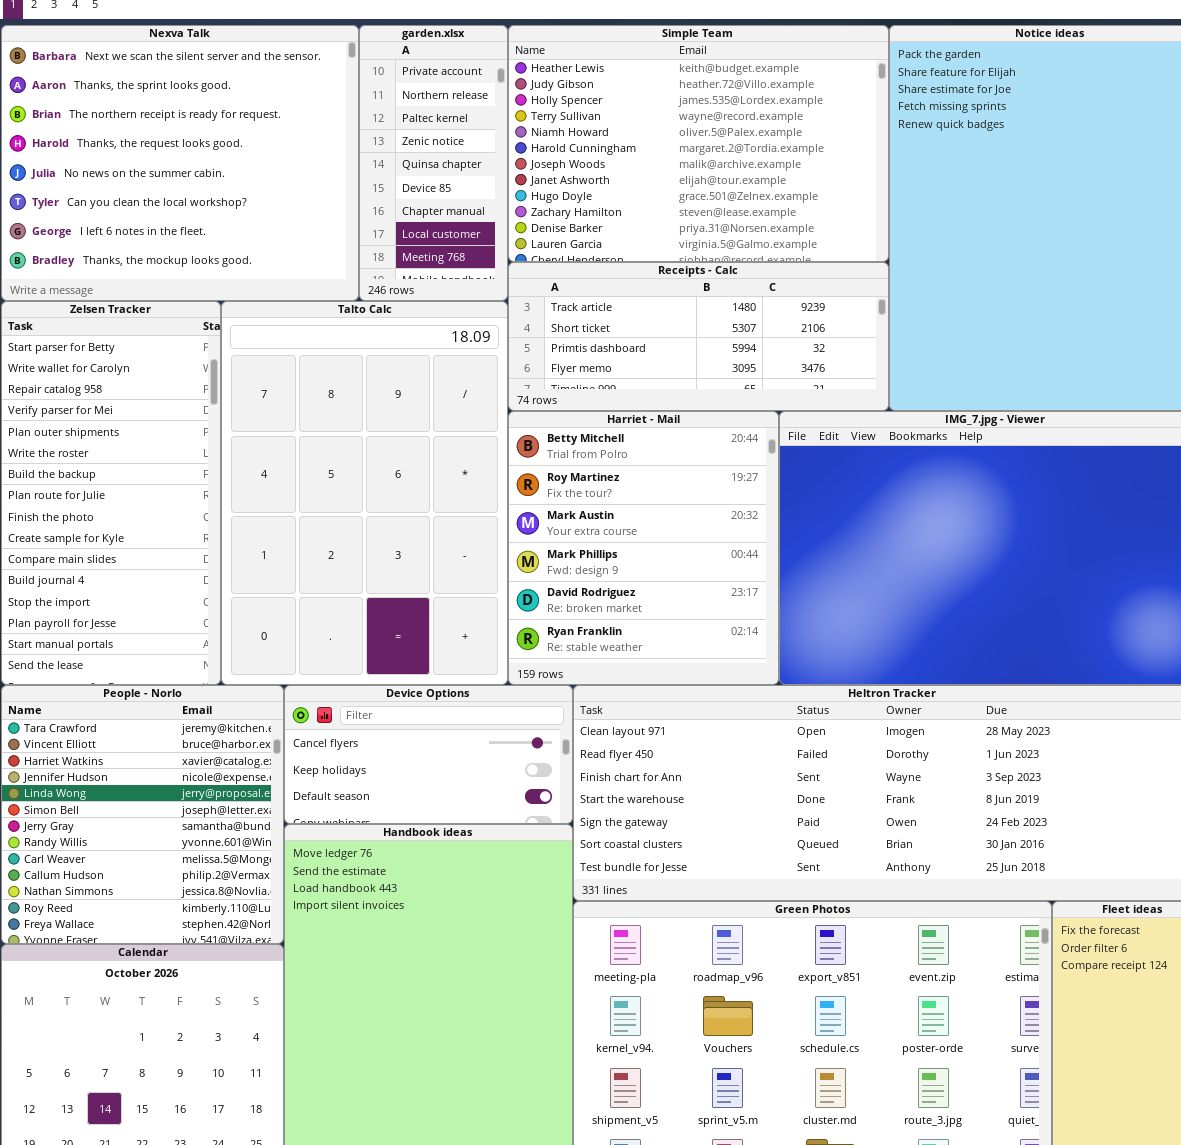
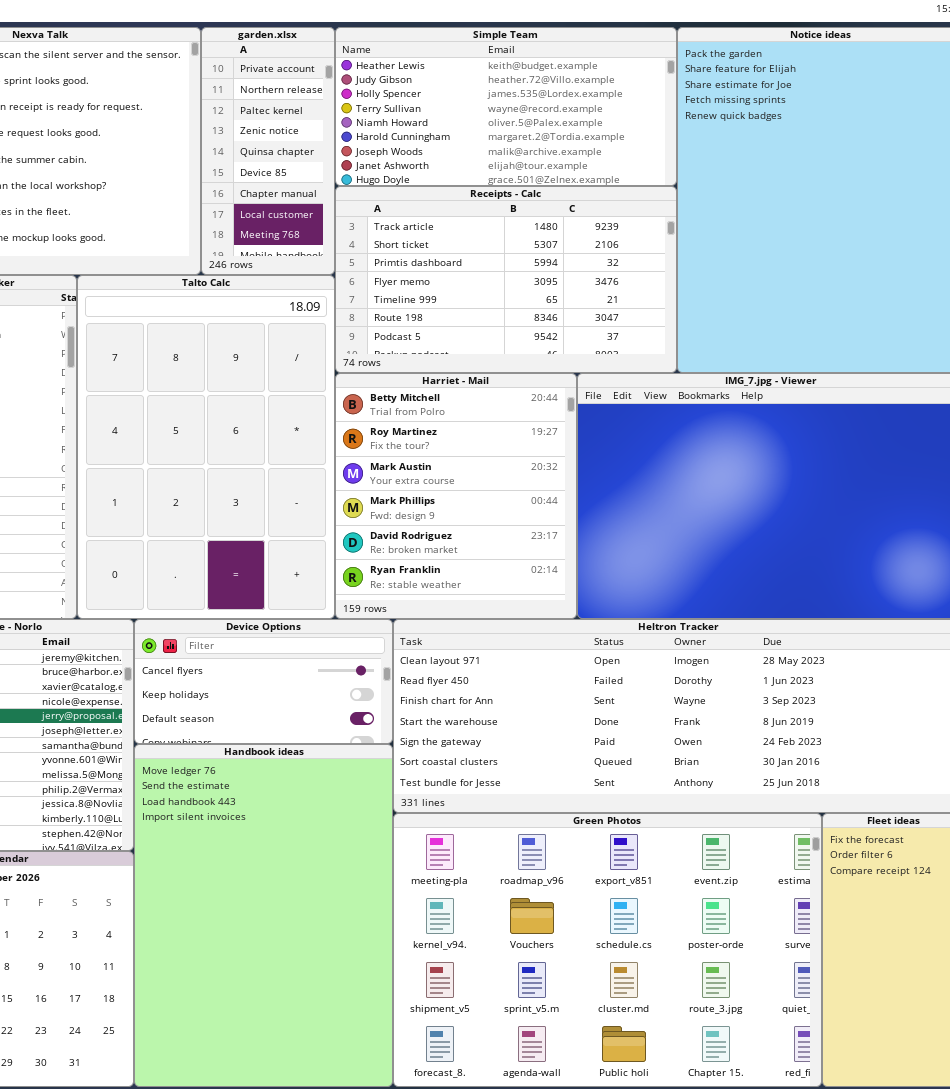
Simple Team: [508,25,889,262] -> [335,27,677,186], resized
Receipts - Calc: [508,262,889,411] -> [335,186,677,373], resized

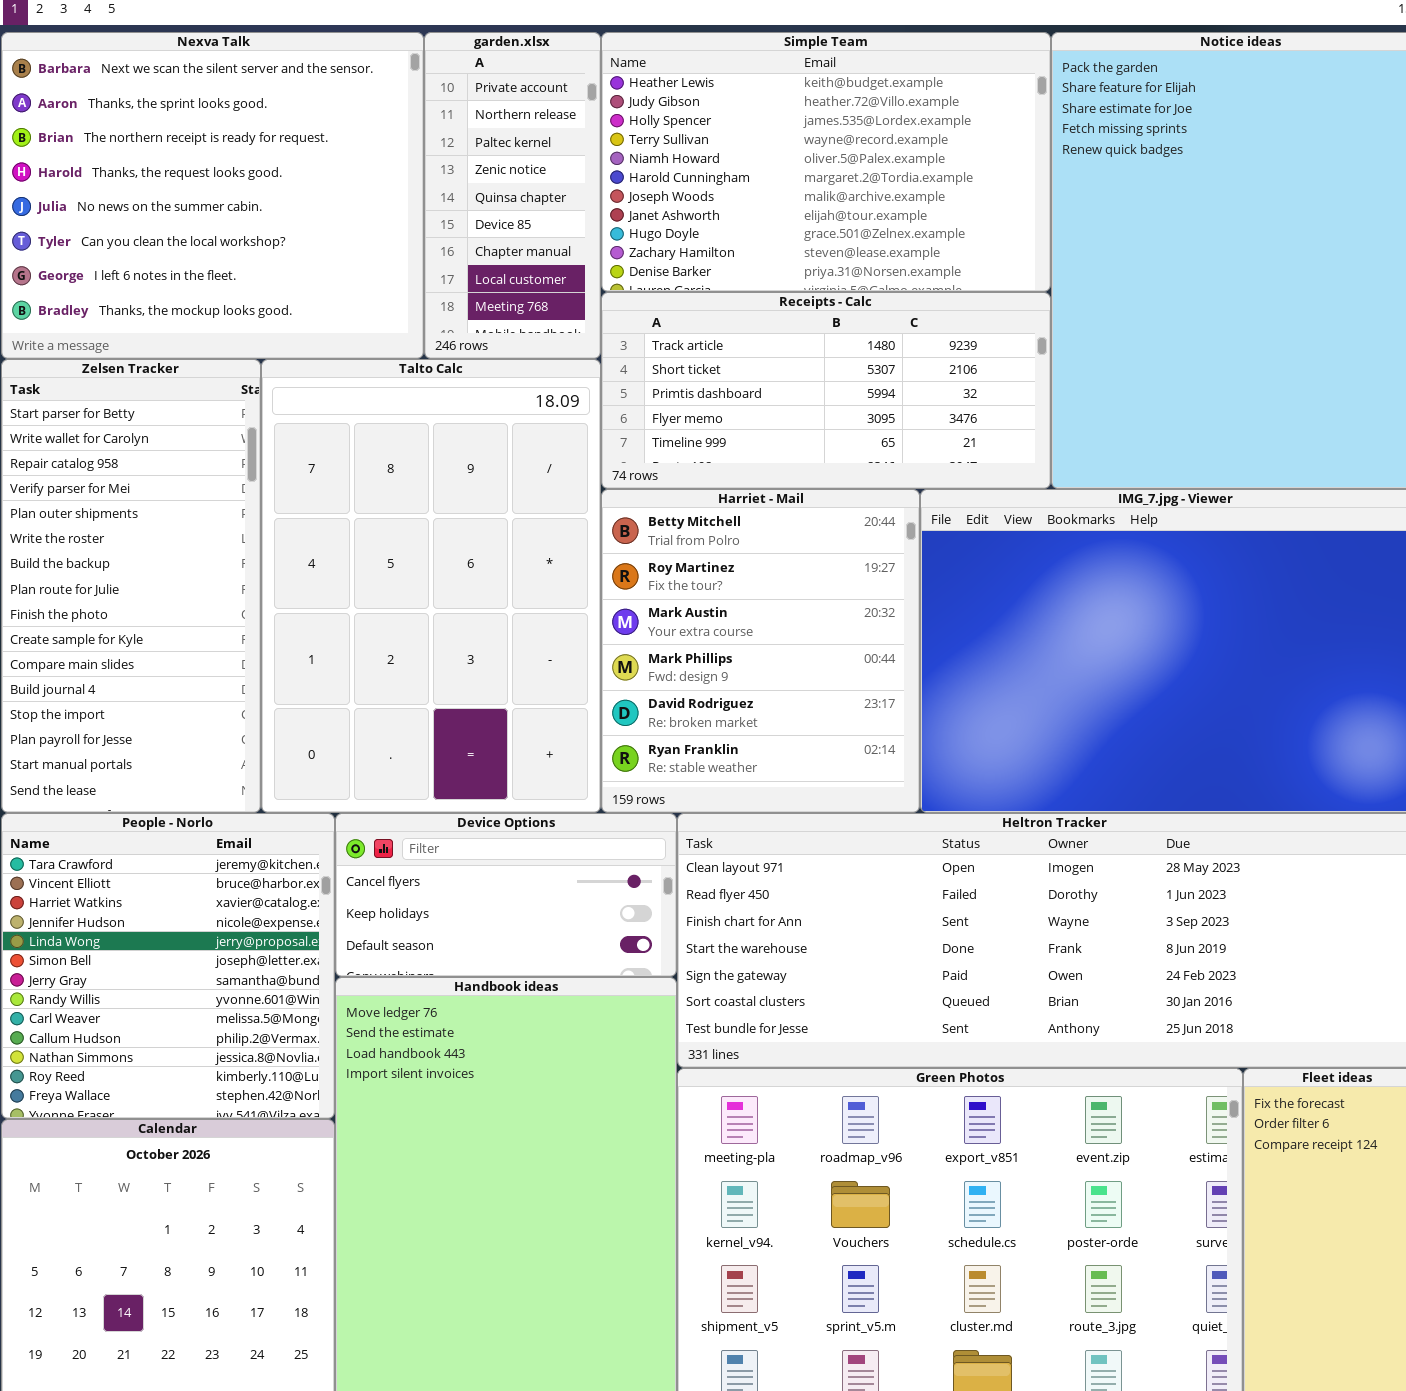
Simple Team: [335,27,677,186] -> [601,32,1051,292], resized
Receipts - Calc: [335,186,677,373] -> [601,292,1051,489], resized

